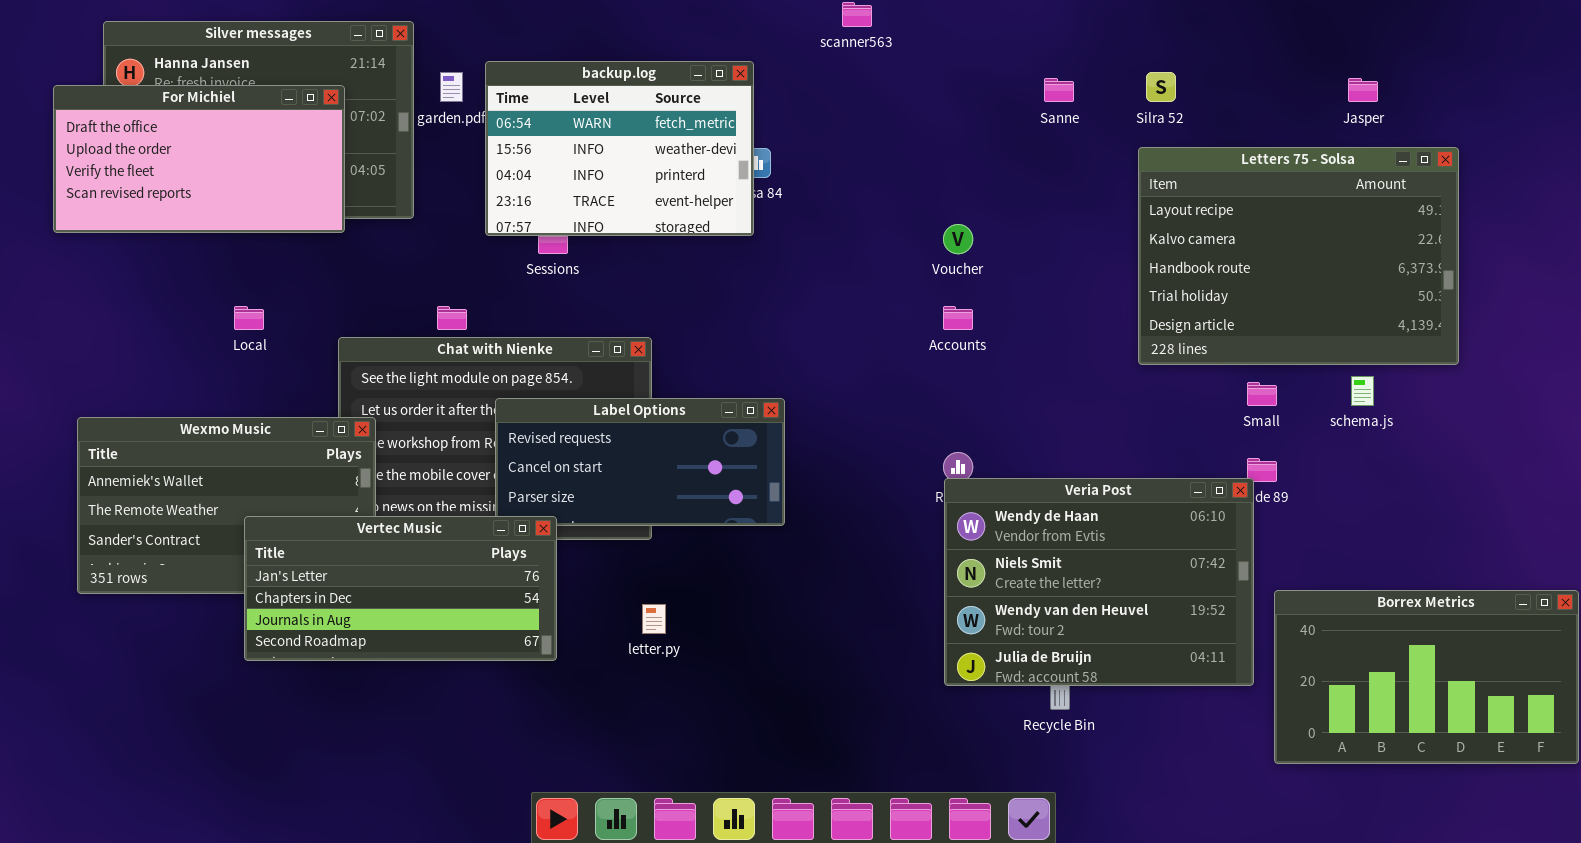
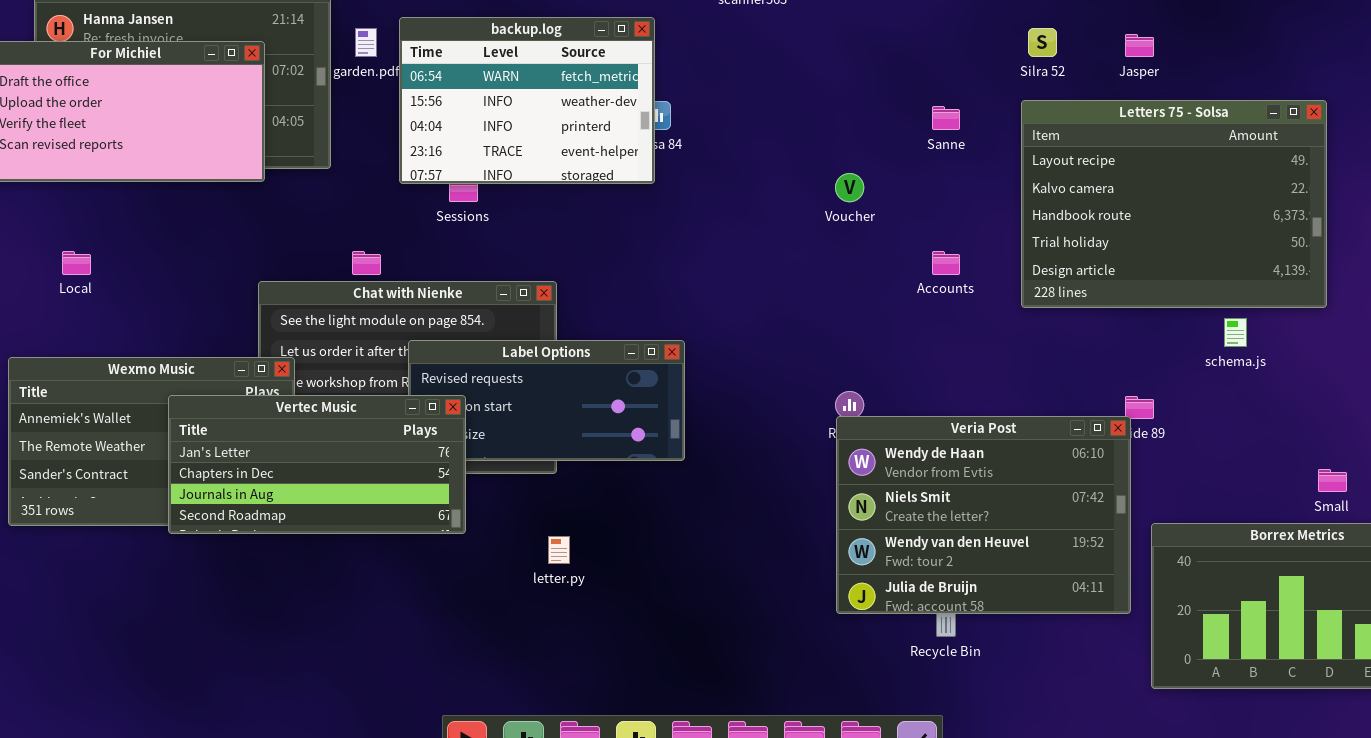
Sanne: [1044,78,1074,102] -> [932,106,960,130], moved
Jasper: [1348,78,1378,102] -> [1125,34,1154,57], moved
Local: [234,306,264,330] -> [62,251,91,275], moved
Accounts: [943,306,973,330] -> [932,251,960,275], moved
Small: [1247,382,1277,406] -> [1318,469,1347,492], moved
Vertec Music: [244,516,557,661] -> [168,395,466,534], moved

